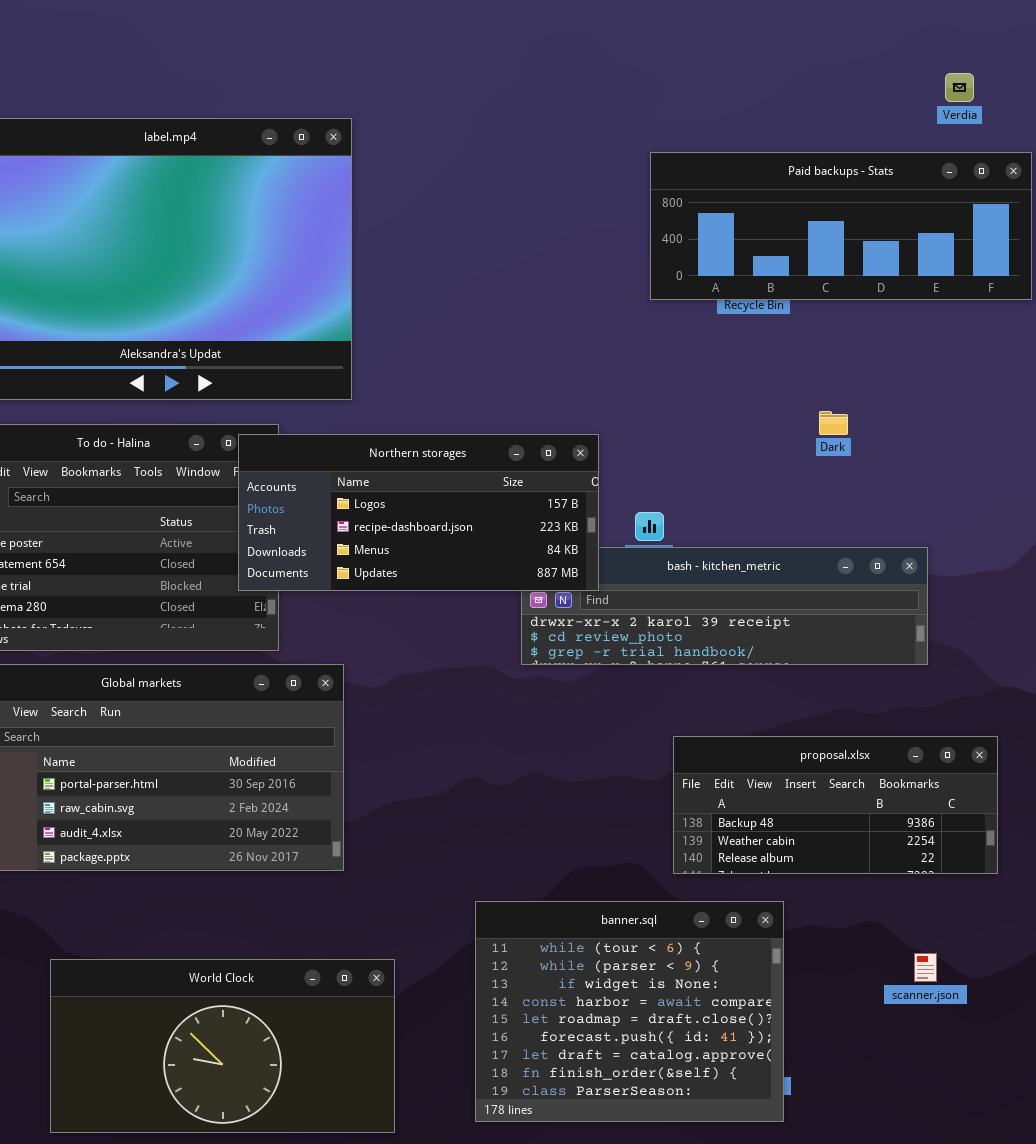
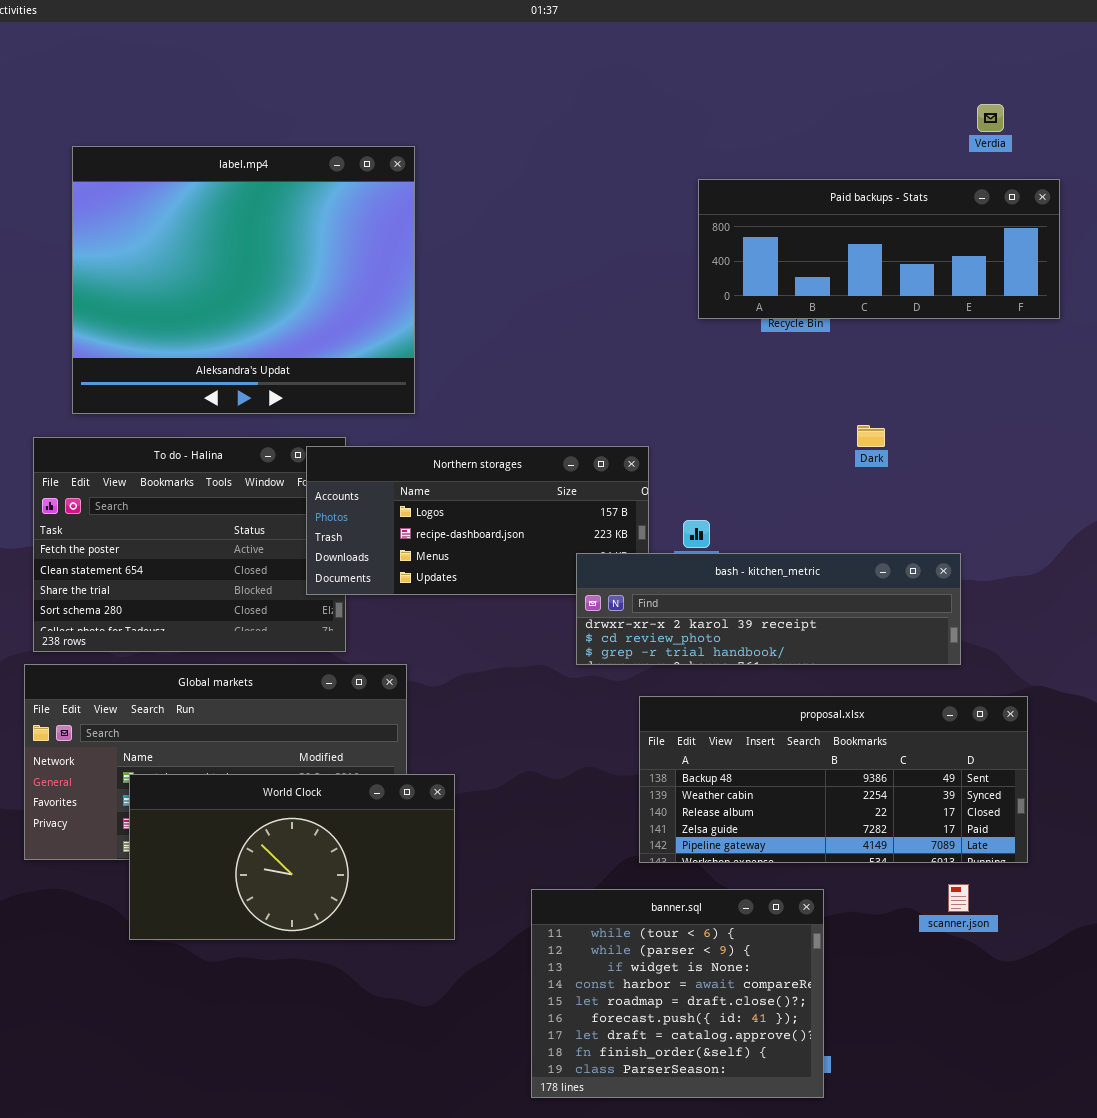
bash - kitchen_metric: [521,547,928,665] -> [576,553,961,665], raised
proposal.xlsx: [673,736,998,874] -> [639,696,1028,863], resized
scanner.json: [914,953,937,982] -> [948,884,969,912], moved
World Clock: [50,959,395,1133] -> [129,774,455,940], moved

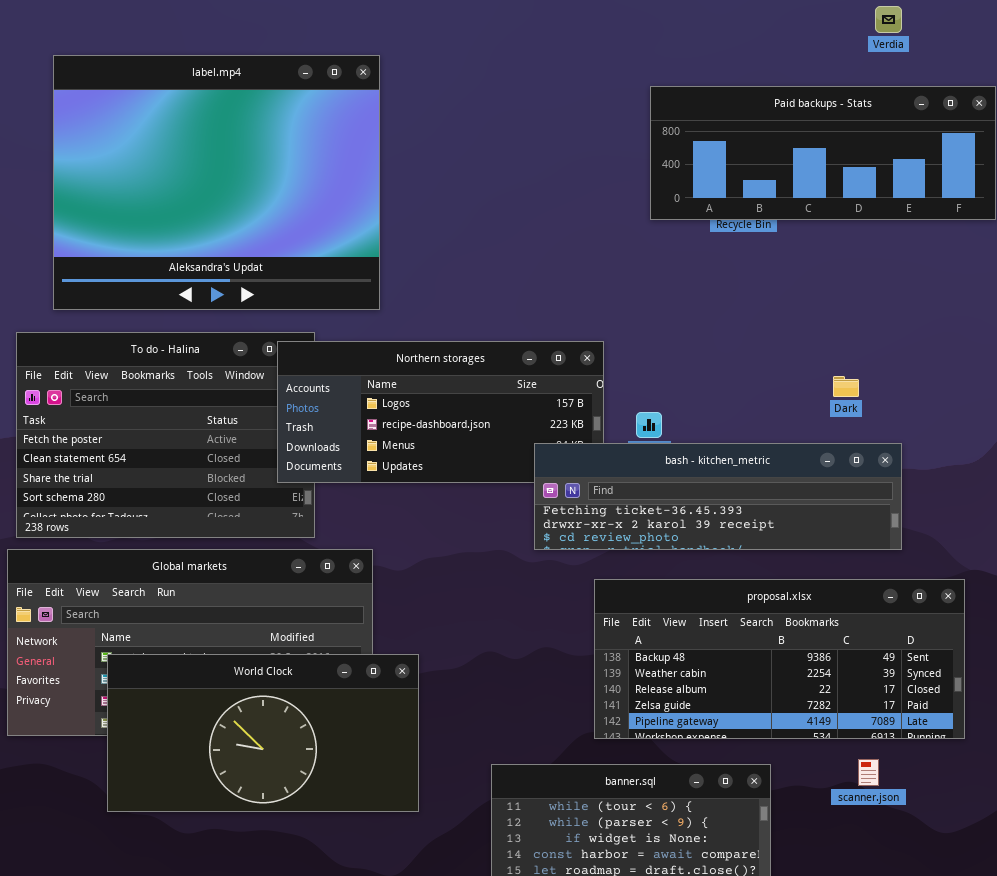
Verdia: [977,104,1004,132] -> [875,6,902,33], moved
Dark: [857,425,885,447] -> [833,376,859,397], moved
bash - kitchen_metric: [576,553,961,665] -> [534,443,902,550], scrolled up 1 row
scanner.json: [948,884,969,912] -> [858,759,879,786], moved

